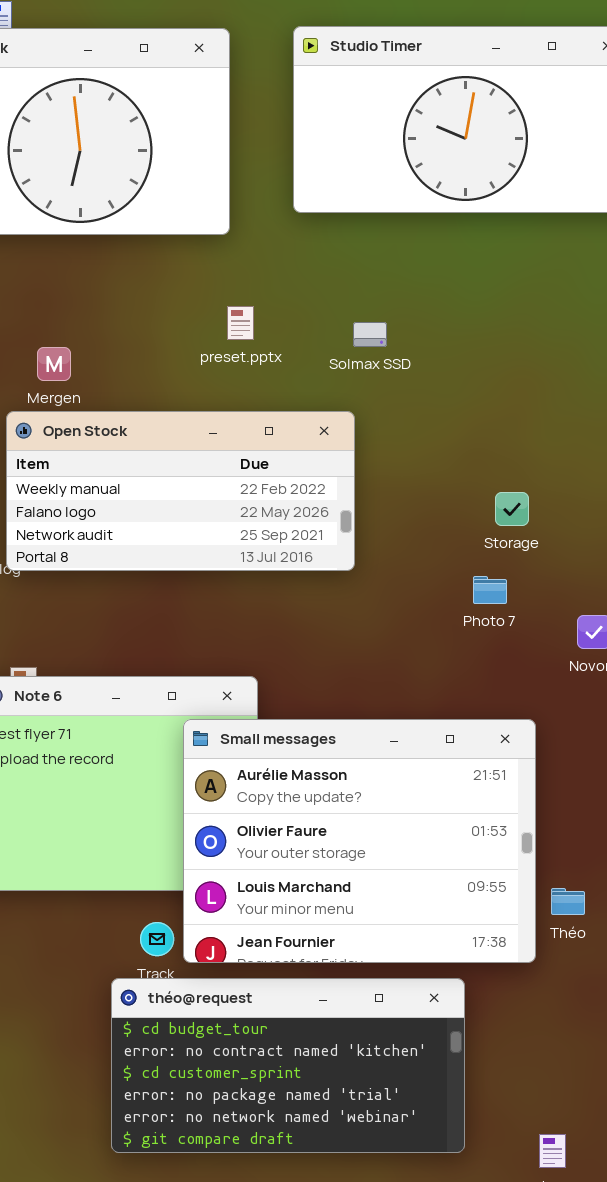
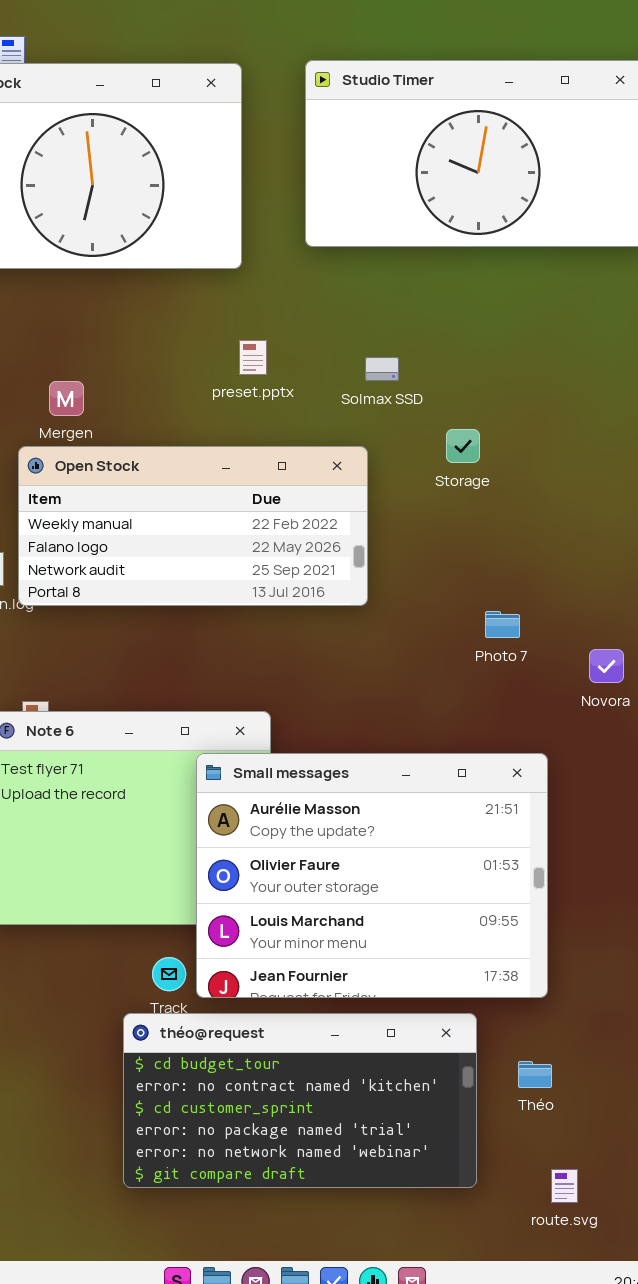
Storage: [495,492,529,526] -> [446,429,480,463], moved
Théo: [551,888,585,915] -> [518,1061,552,1088], moved

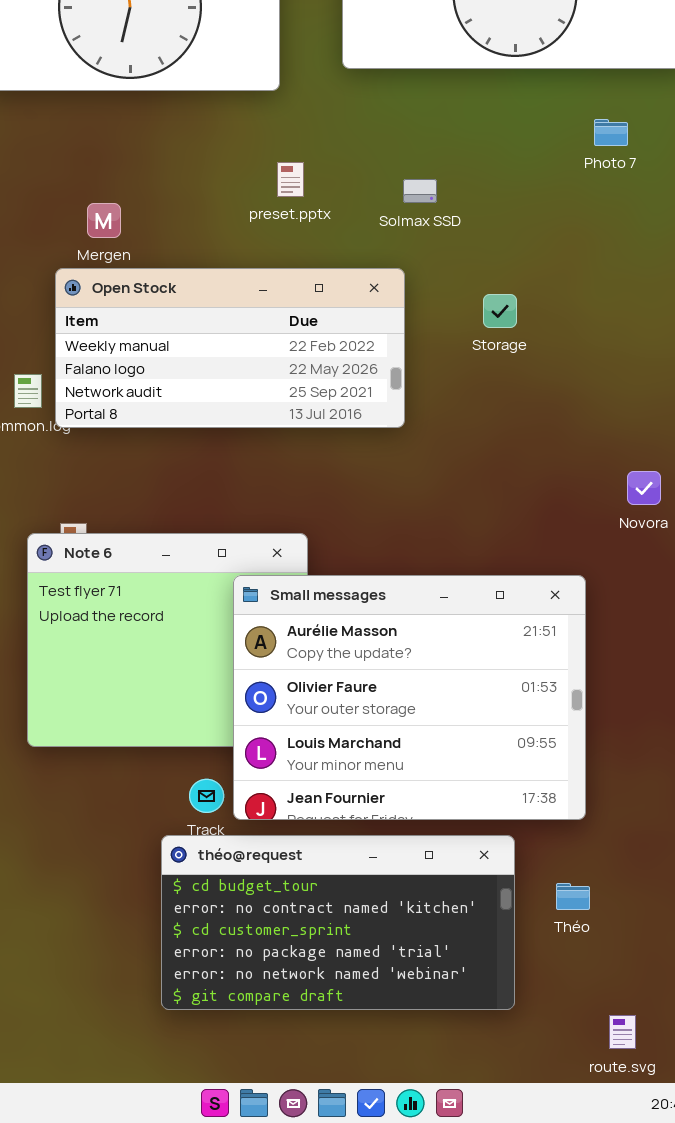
Storage: [446,429,480,463] -> [483,294,517,328], moved
Photo 7: [485,611,520,638] -> [594,119,628,146], moved
route.svg: [551,1169,578,1203] -> [609,1015,636,1049], moved

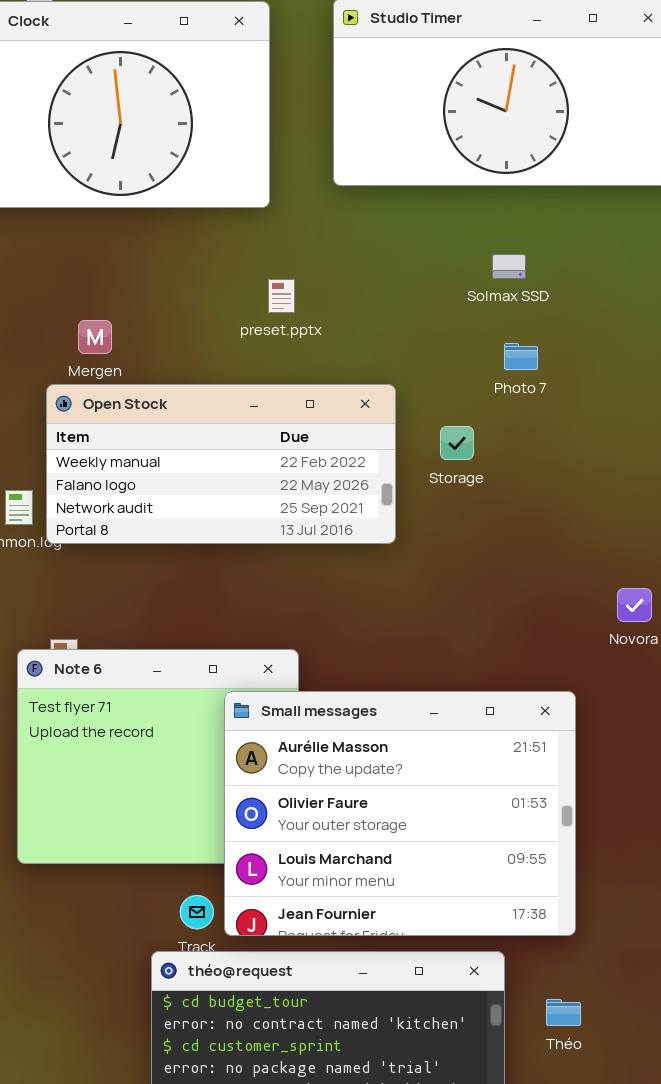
Photo 7: [594,119,628,146] -> [504,343,538,370], moved
Solmax SSD: [403,179,437,203] -> [492,254,526,279], moved
Storage: [483,294,517,328] -> [440,426,474,460], moved

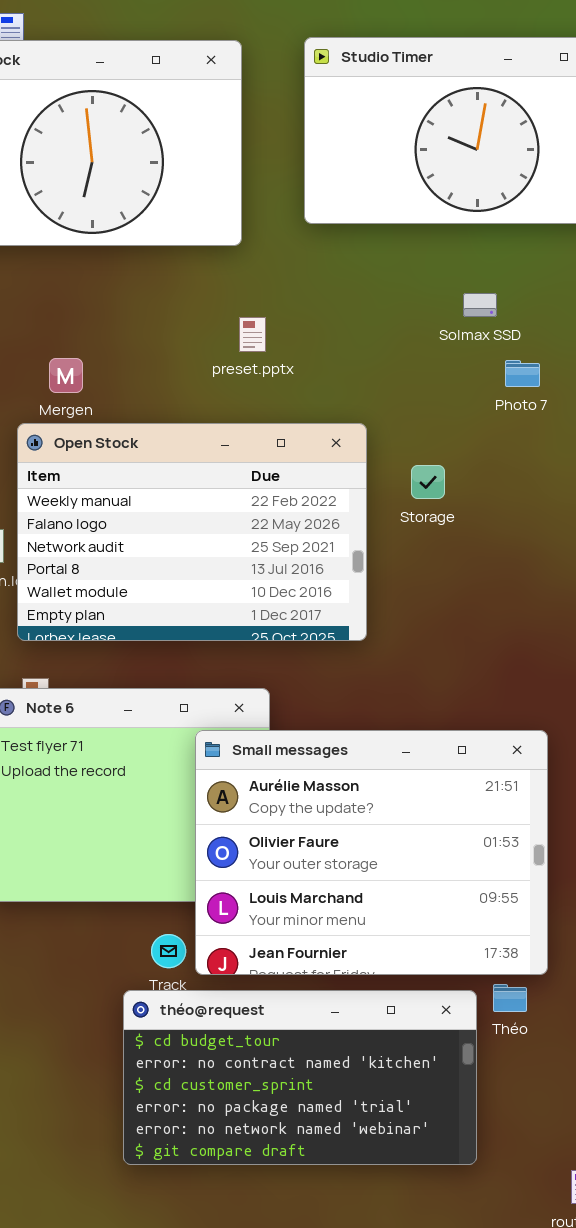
Photo 7: [504,343,538,370] -> [505,360,540,387], moved
Open Stock: [46,384,396,544] -> [17,423,367,641], resized
Théo: [546,999,581,1026] -> [493,984,527,1012], moved

